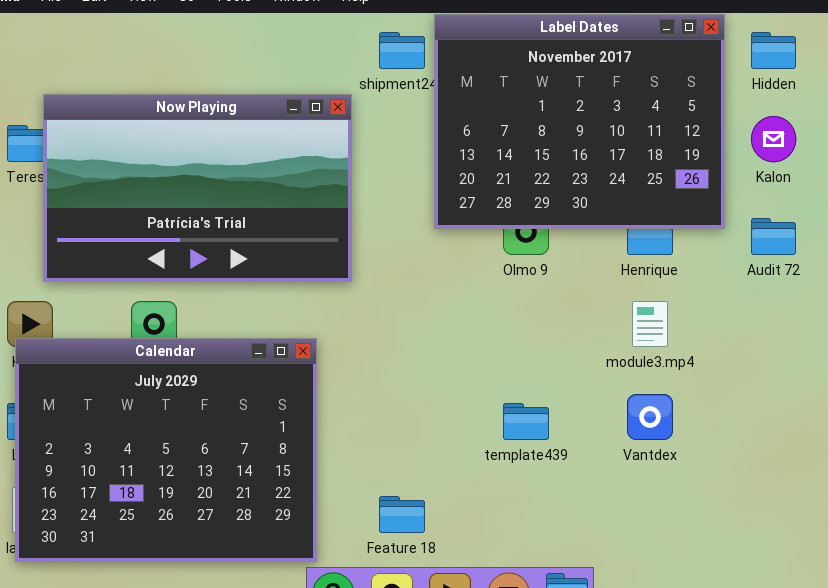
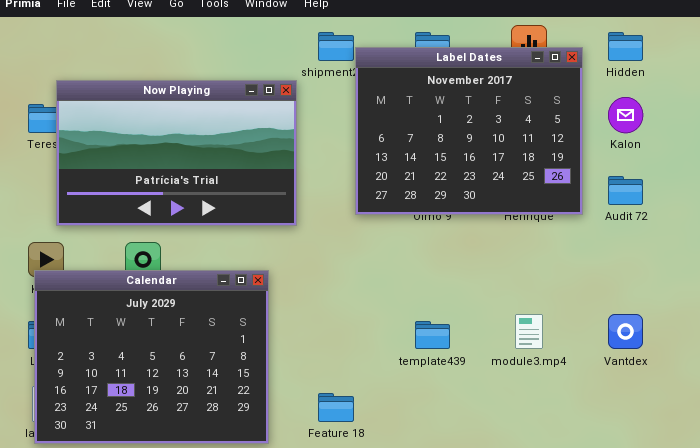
Label Dates: [434,14,725,229] -> [355,47,583,215], moved
module3.mp4: [632,301,668,347] -> [515,314,543,349], moved
Vantdex: [627,394,673,440] -> [608,314,643,349], moved

